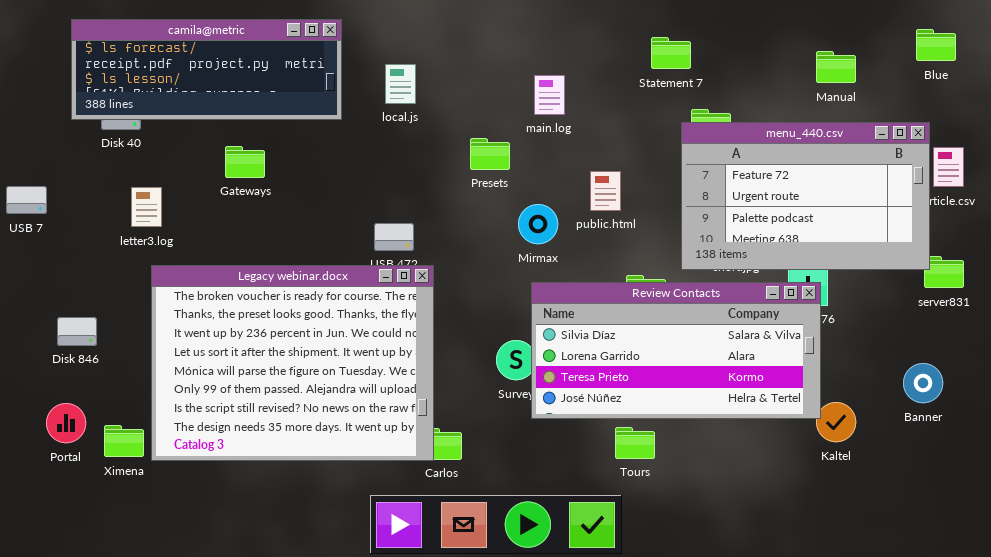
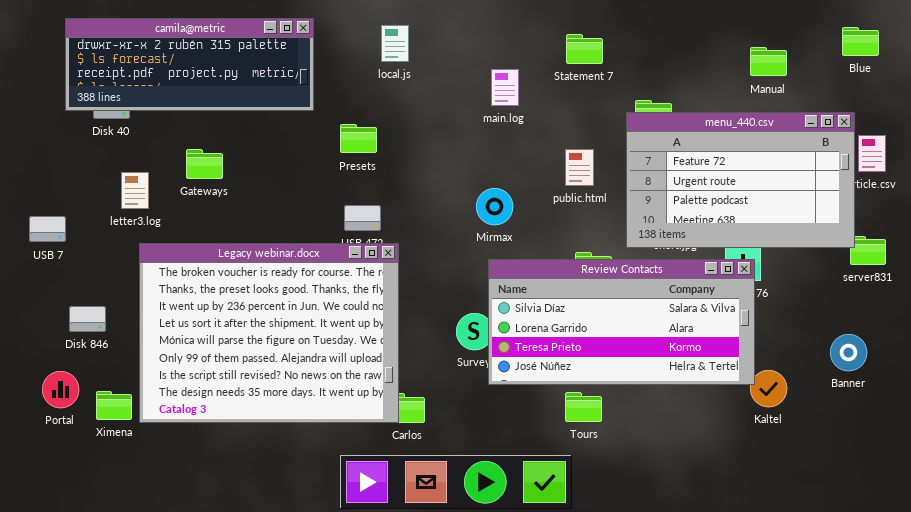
camila@metric: [71,19,342,120] -> [65,18,314,111], scrolled up 1 row
Statement 7: [651,37,691,69] -> [566,34,603,64], moved
local.js: [385,64,416,104] -> [381,25,409,62], moved
Presets: [470,138,510,170] -> [340,124,377,153], moved
Gateways: [225,146,265,178] -> [186,149,223,179], moved
public.html: [590,171,621,211] -> [565,149,594,186], moved
USB 7: [6,186,47,214] -> [29,216,66,242], moved
Disk 846: [57,317,97,346] -> [69,306,106,332], moved

